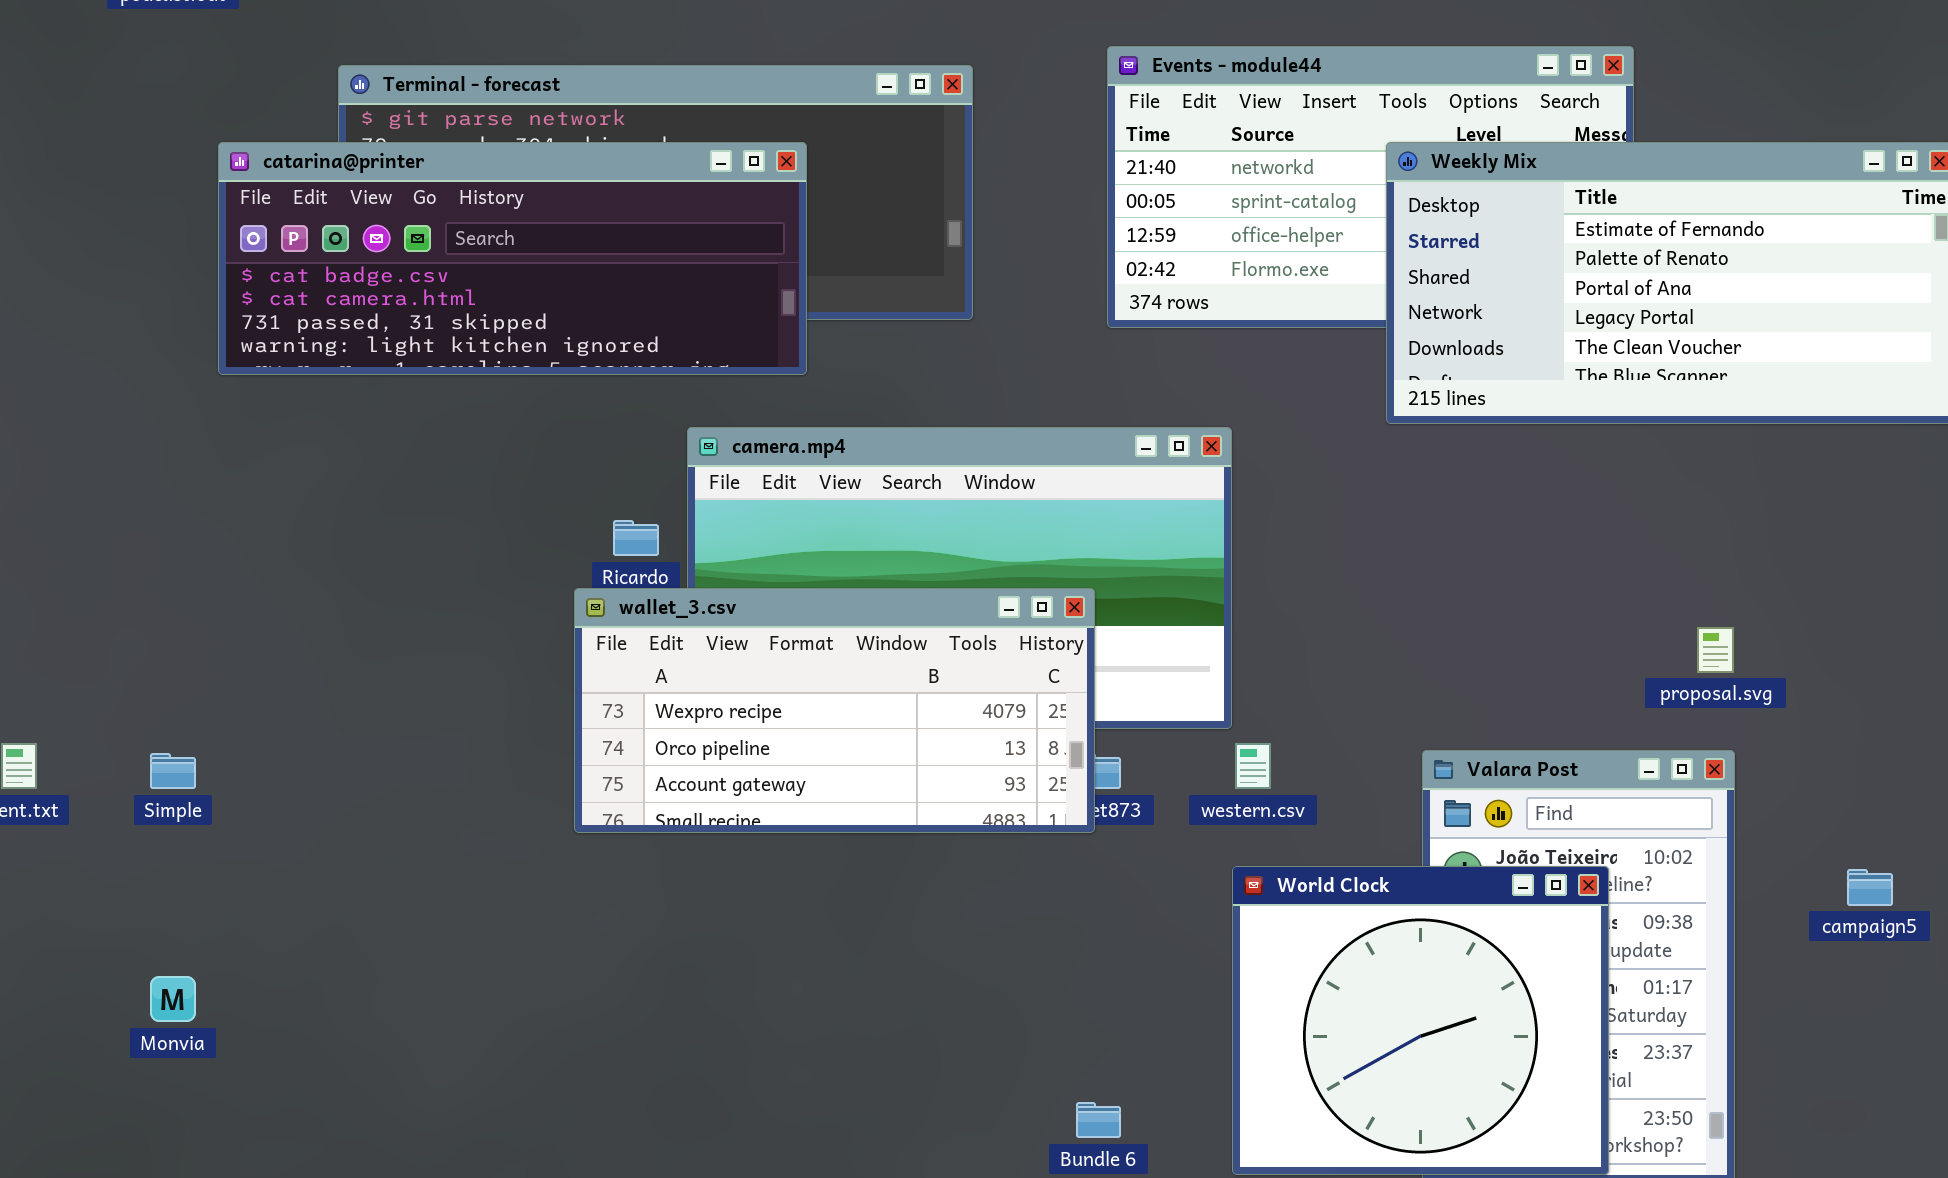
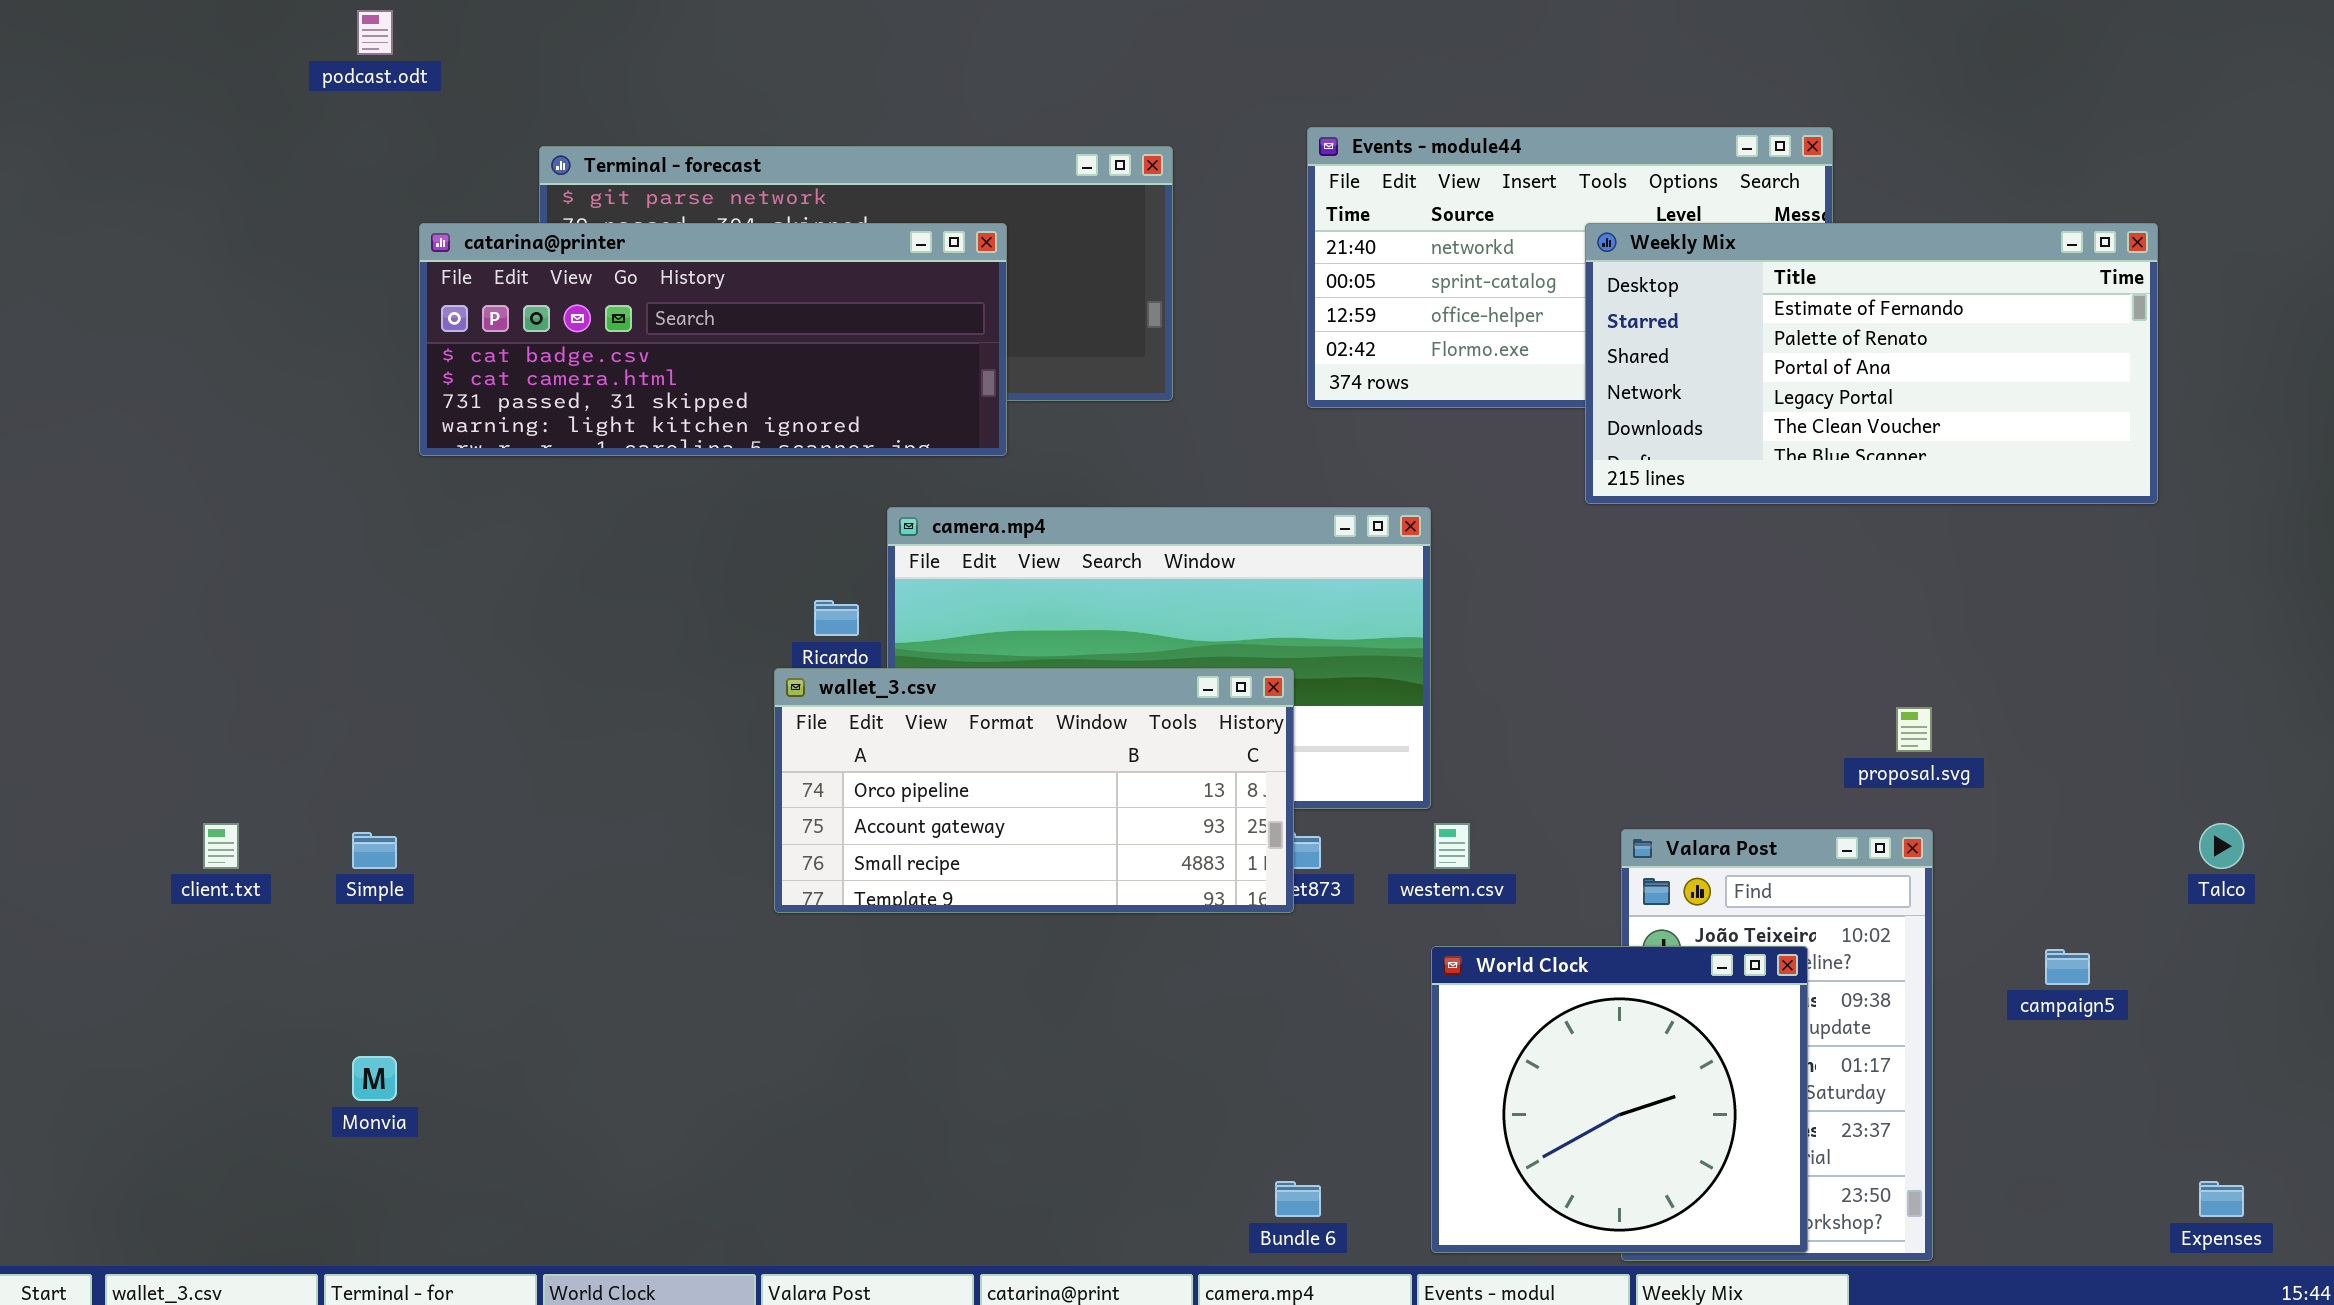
wallet_3.csv: [574,588,1095,833] -> [774,668,1294,913], scrolled down 1 row

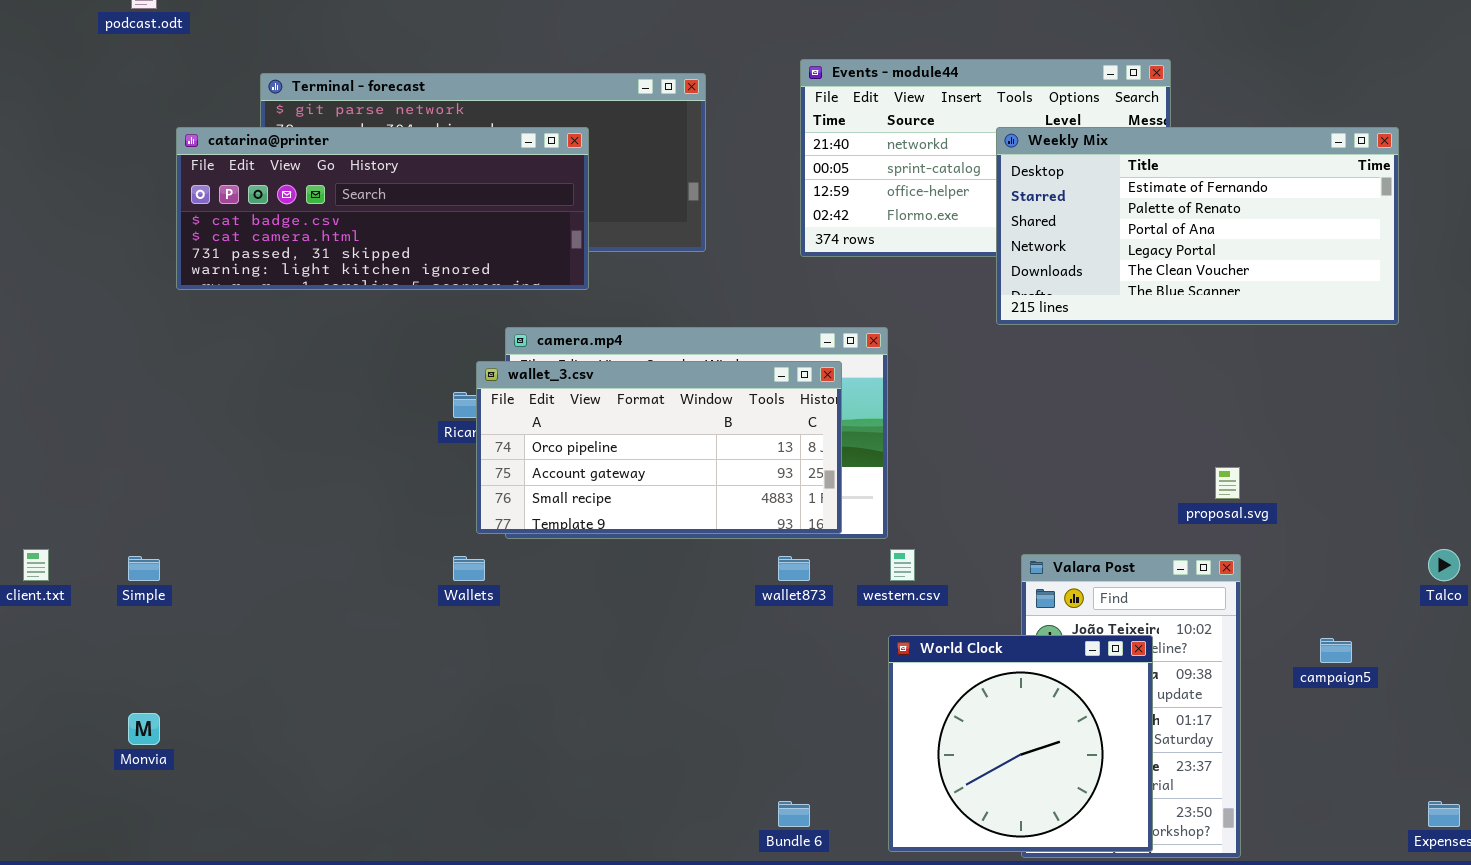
wallet_3.csv: [774,668,1294,913] -> [476,361,842,534], moved

